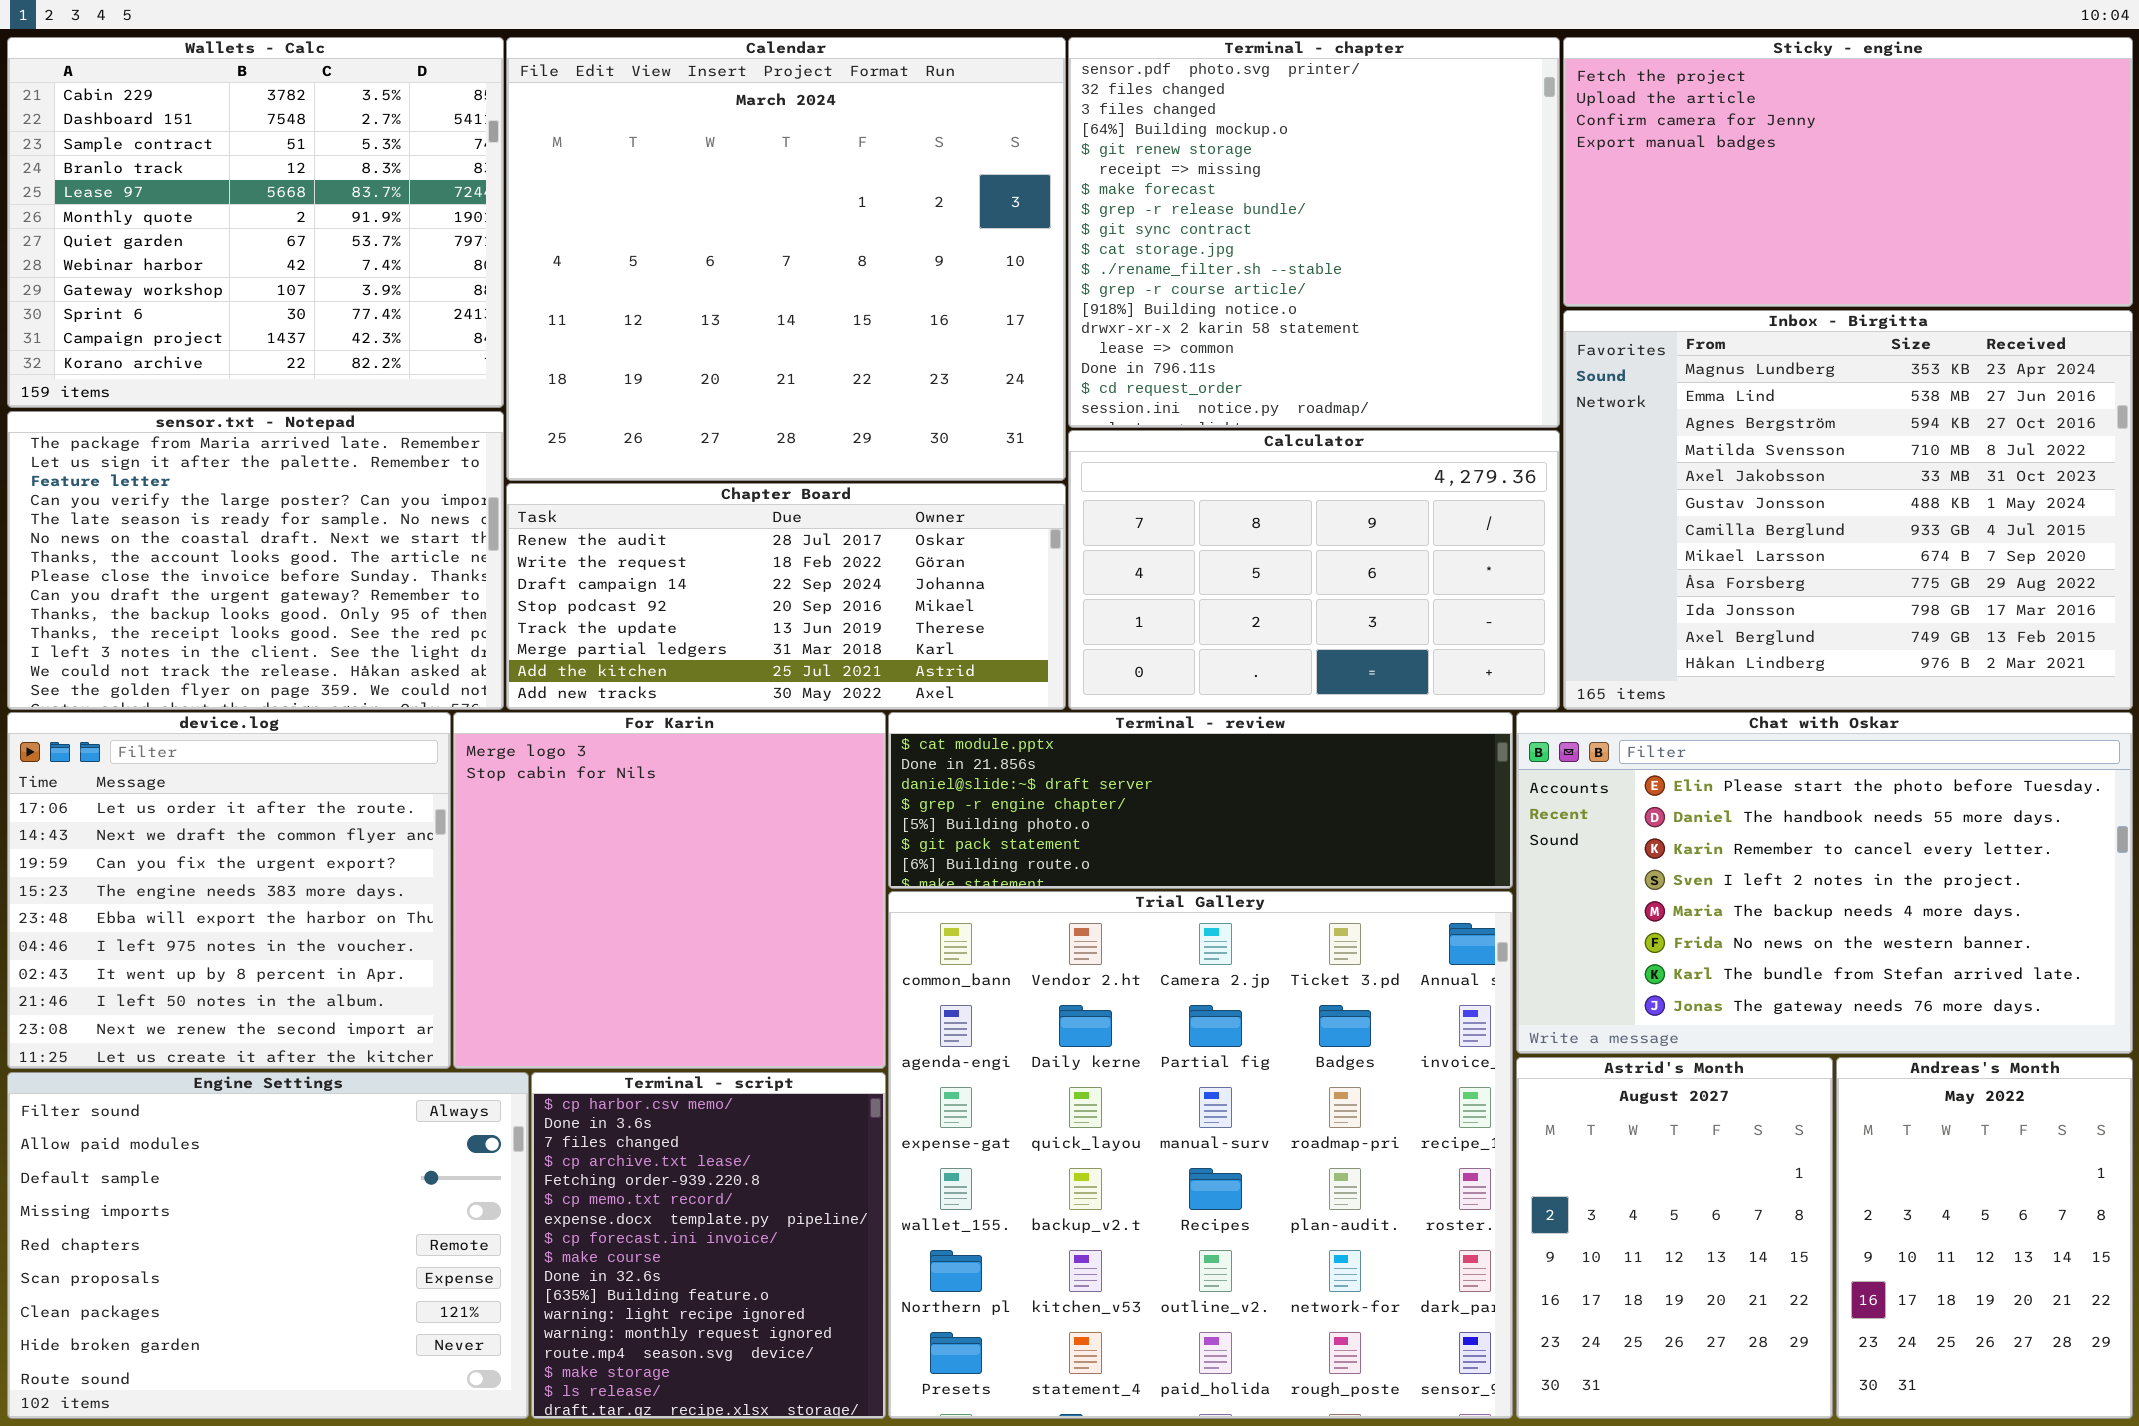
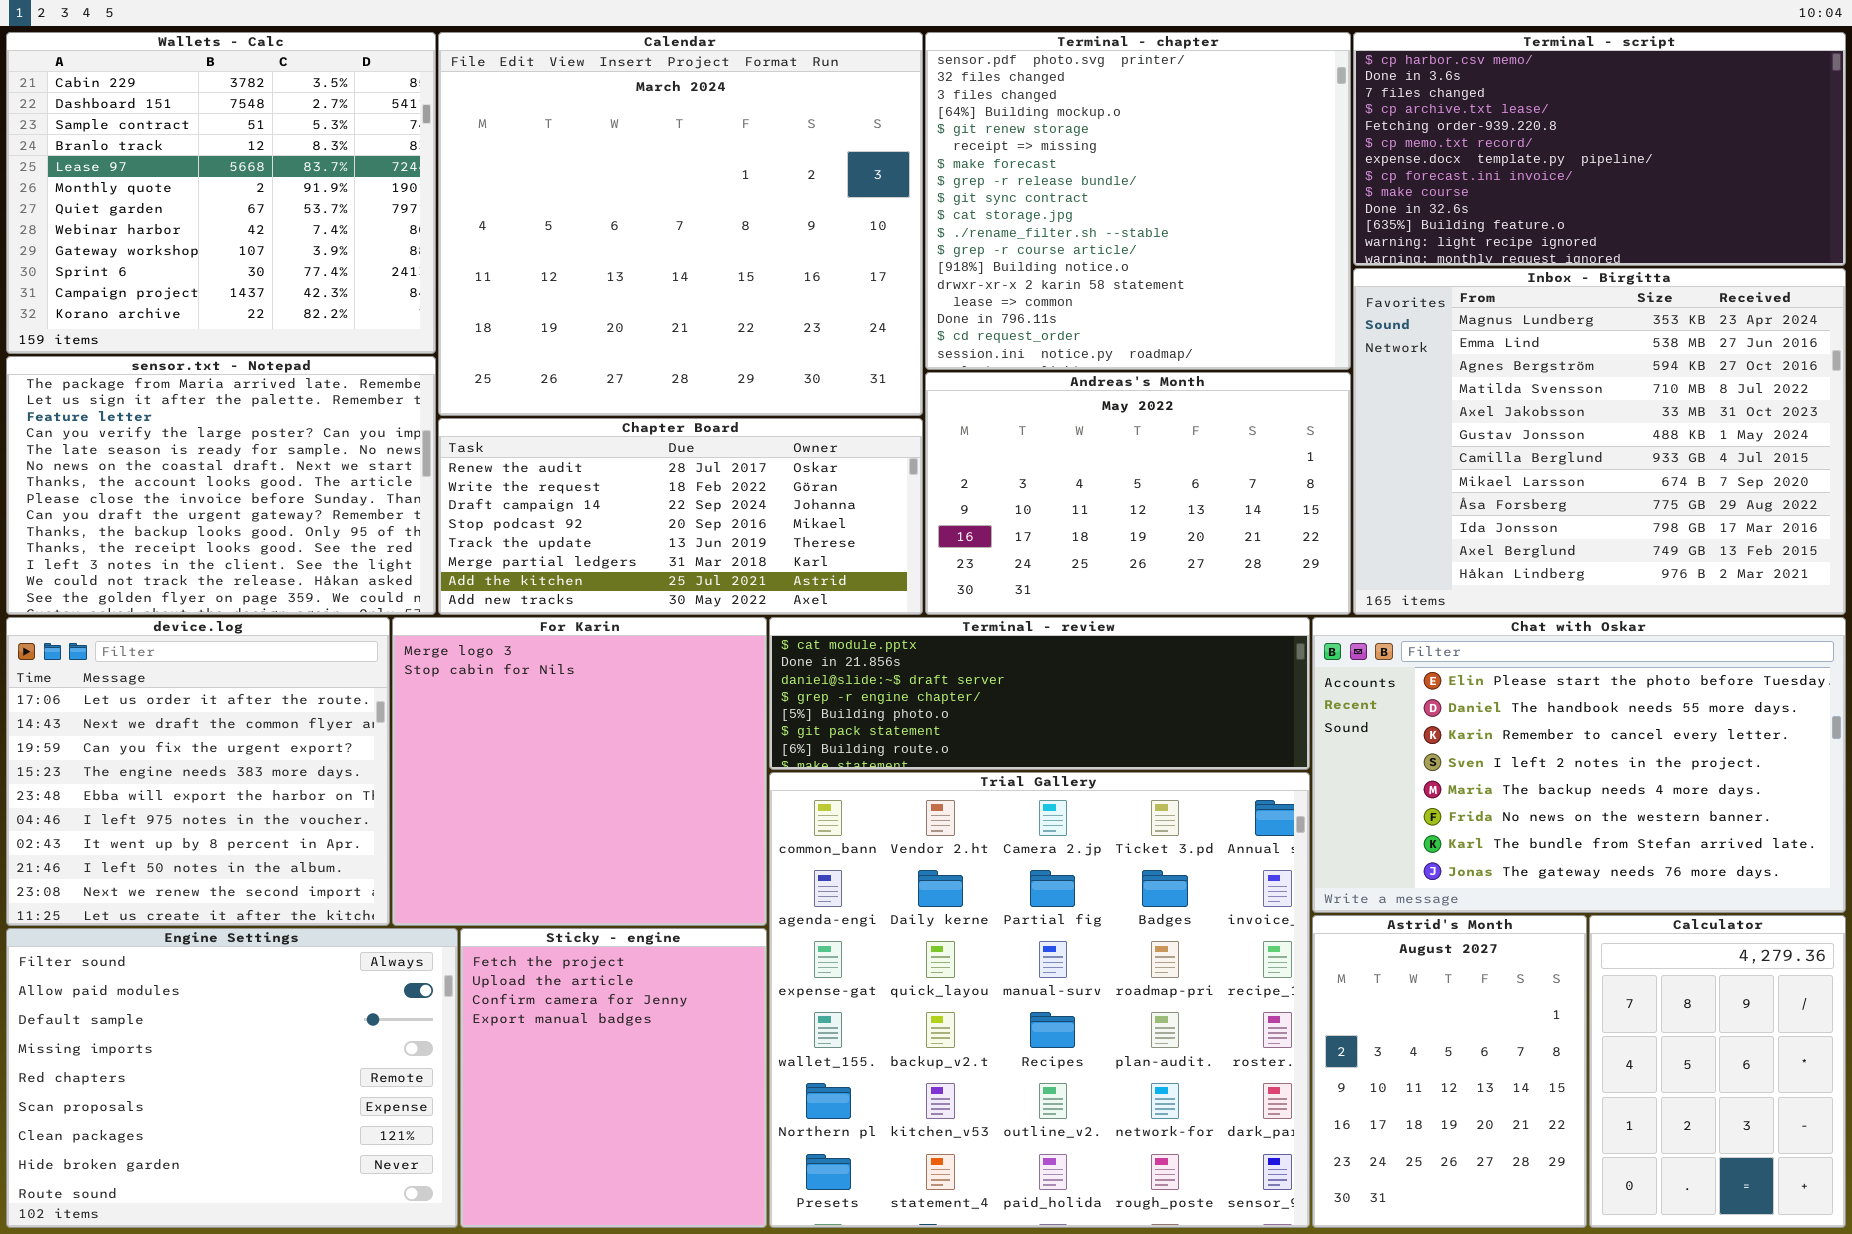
Sticky - engine: [1563,37,2133,307] -> [460,928,767,1228], moved, resized
Calculator: [1068,430,1560,710] -> [1589,915,1846,1228], moved, resized
Andreas's Month: [1836,1057,2133,1419] -> [925,372,1351,615], moved, resized
Terminal - script: [531,1072,886,1419] -> [1353,32,1846,266], moved, resized

